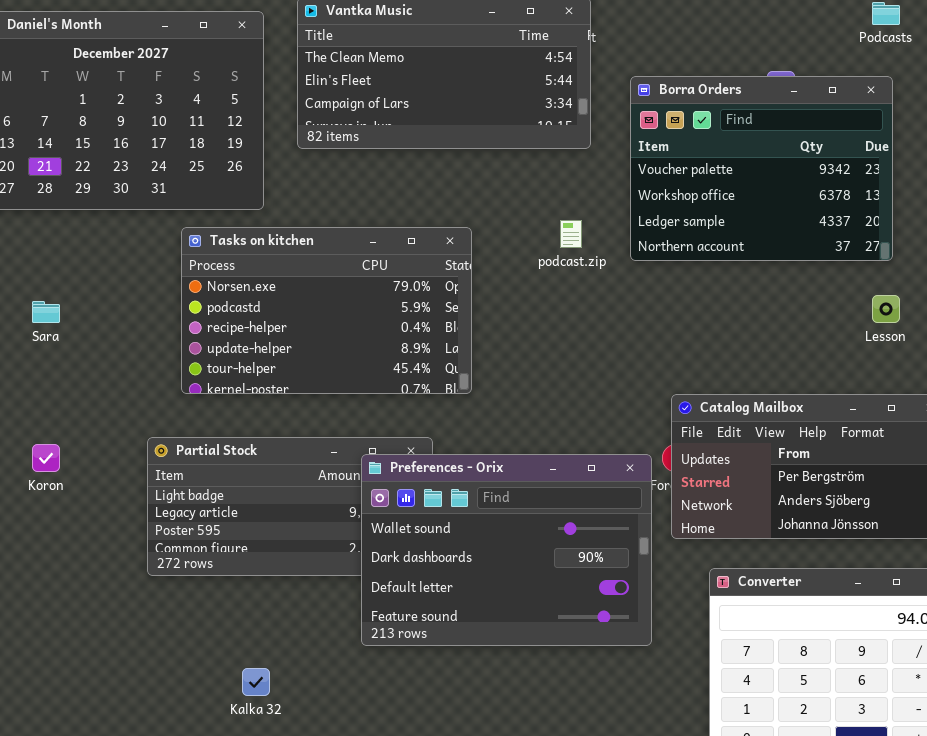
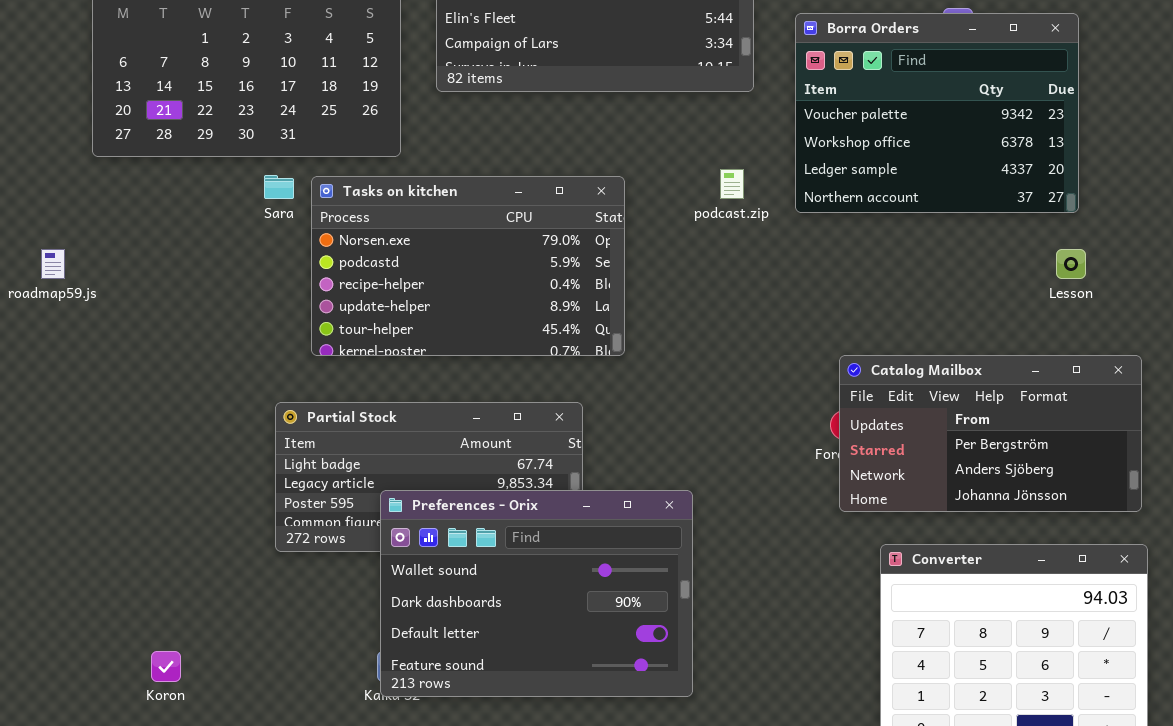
Sara: [32,301,60,323] -> [264,175,294,199], moved
Koron: [32,444,60,472] -> [151,651,181,682], moved
Preferences - Orix: [361,454,652,646] -> [380,490,693,697], moved

